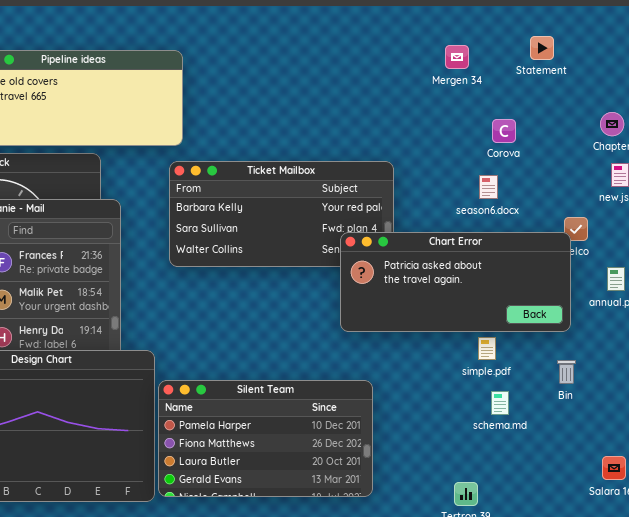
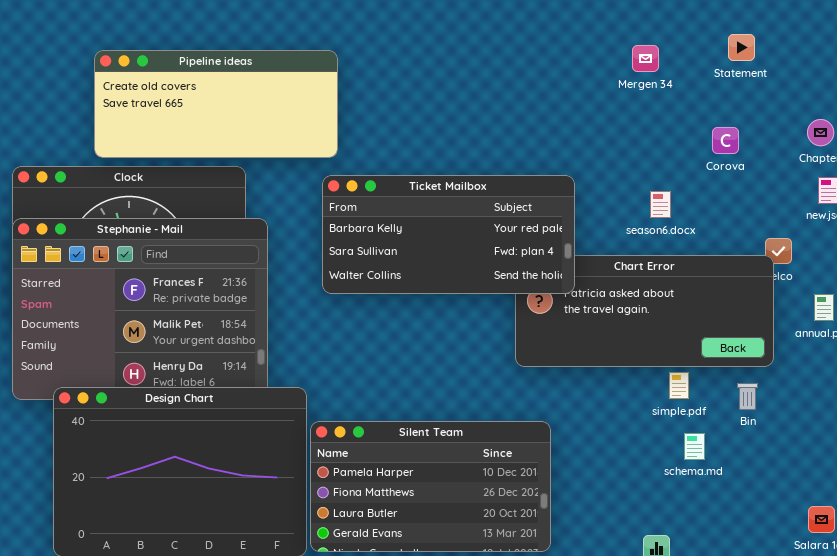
Corova: [492,119,516,143] -> [712,127,739,154], moved
Ticket Mailbox: [169,161,394,267] -> [322,175,575,294], raised
season6.docx: [479,175,498,199] -> [650,191,671,218], moved
Bin: [557,360,576,384] -> [737,383,758,410], moved

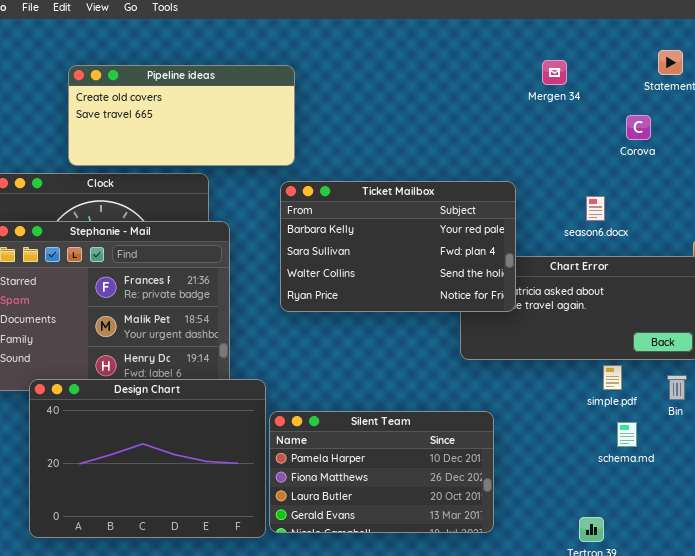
Mergen 34: [632,45,659,72] -> [542,60,567,85], moved
Corova: [712,127,739,154] -> [626,115,651,140], moved
Ticket Mailbox: [322,175,575,294] -> [280,181,516,312], resized

